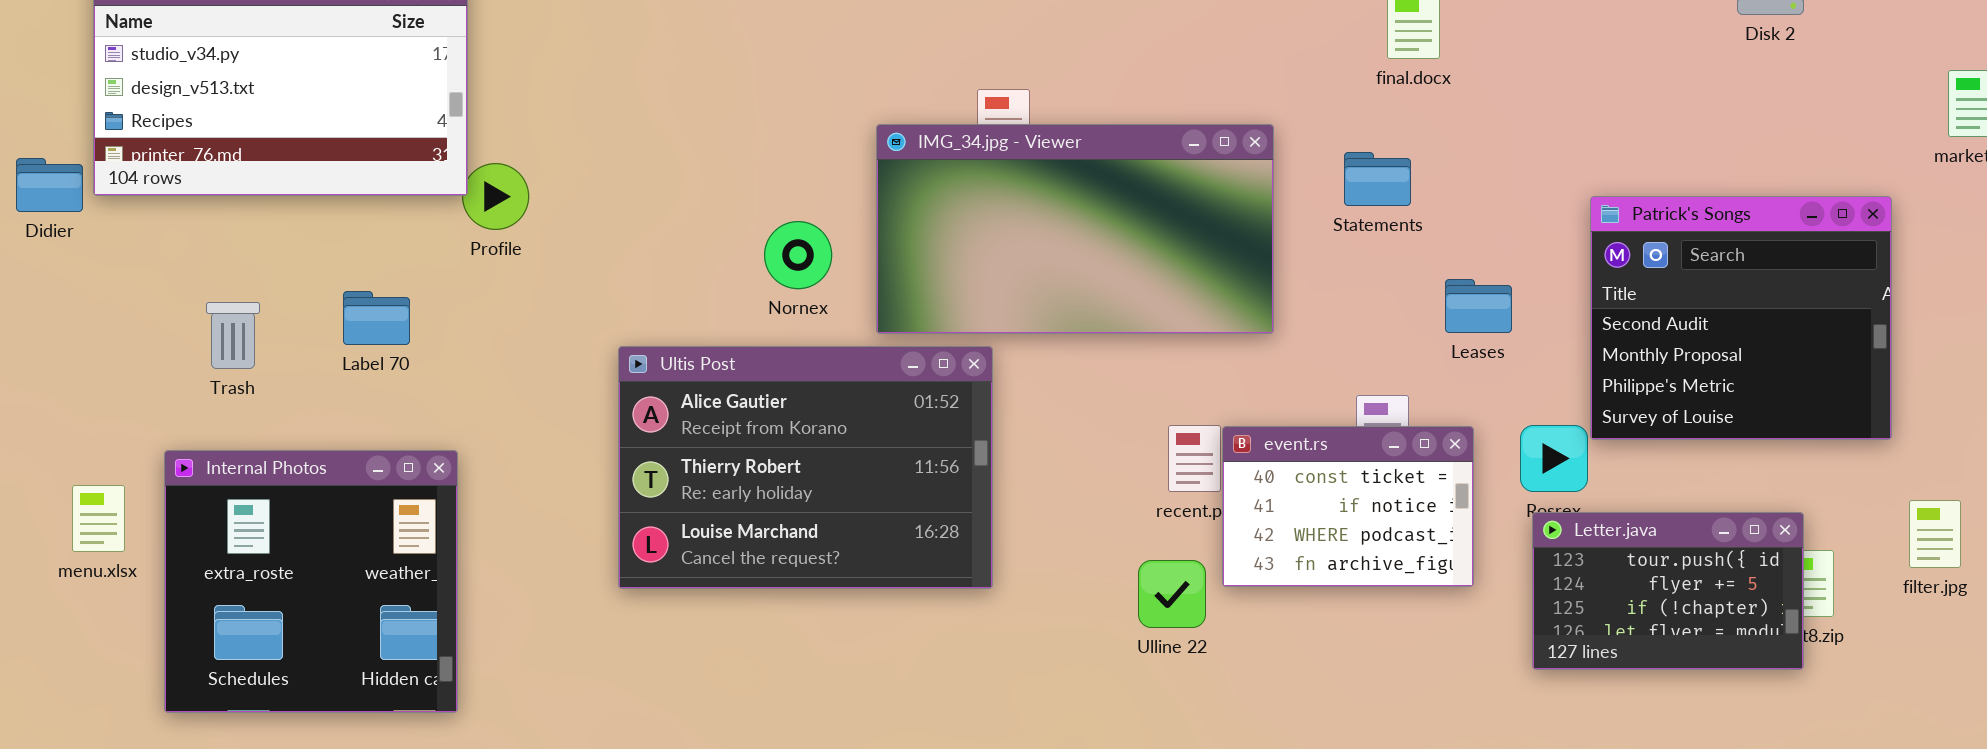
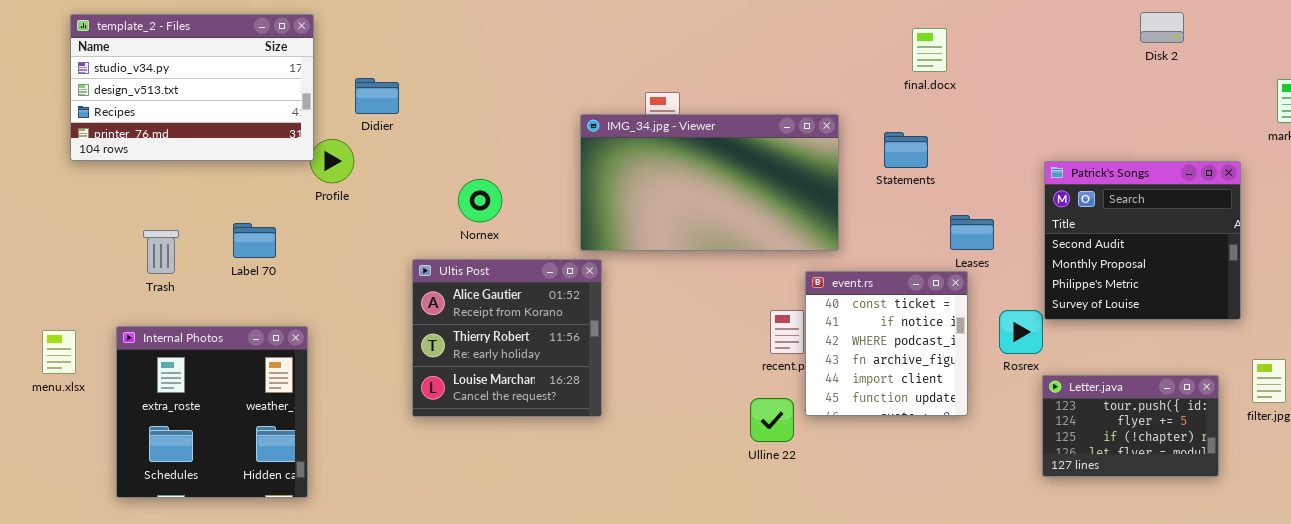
Didier: [16,158,83,212] -> [355,78,399,114], moved
Nornex: [764,221,832,289] -> [458,179,502,222], moved
Ultis Post: [618,346,993,589] -> [412,259,602,417], resized
event.rs: [1222,426,1474,587] -> [805,271,968,416], resized
menu.xlsx: [72,485,125,552] -> [42,330,76,374], moved
Letter.java: [1532,512,1804,670] -> [1042,375,1219,477], moved

